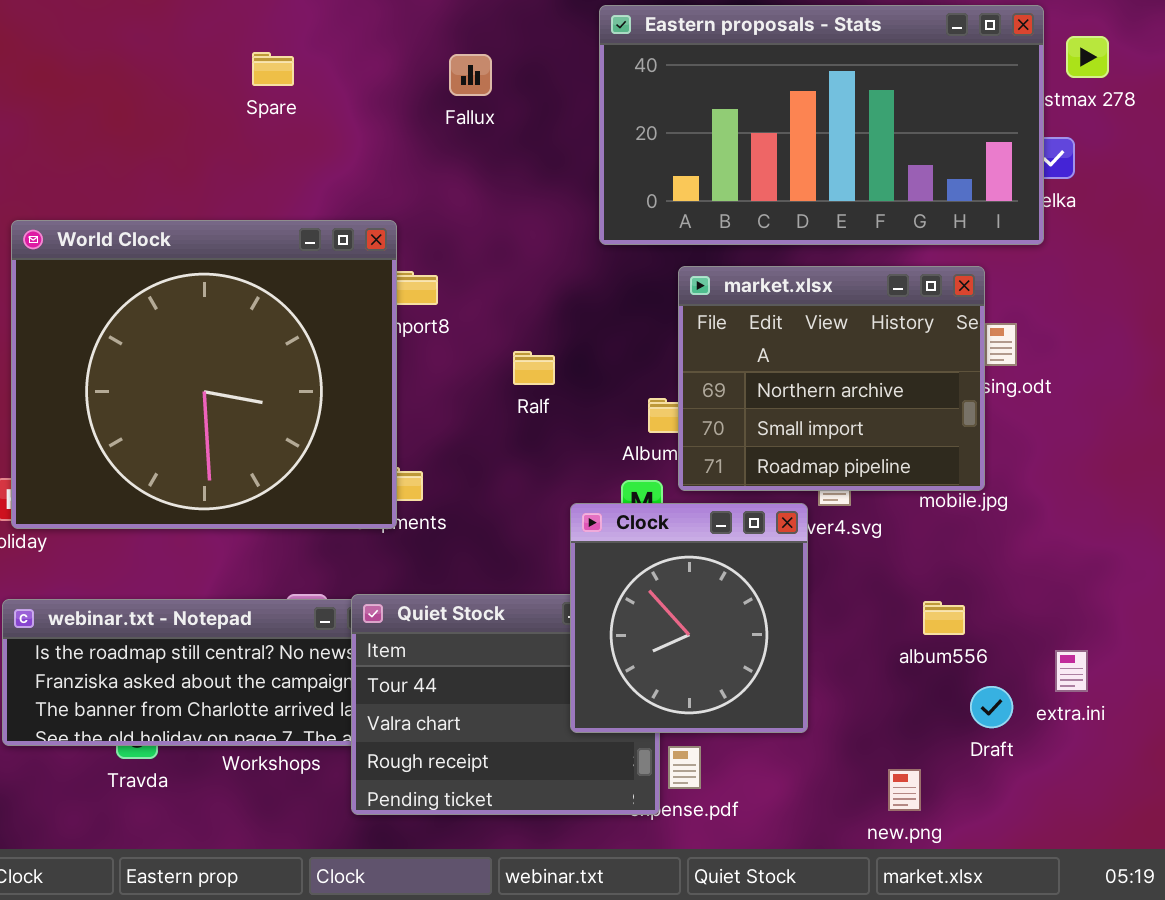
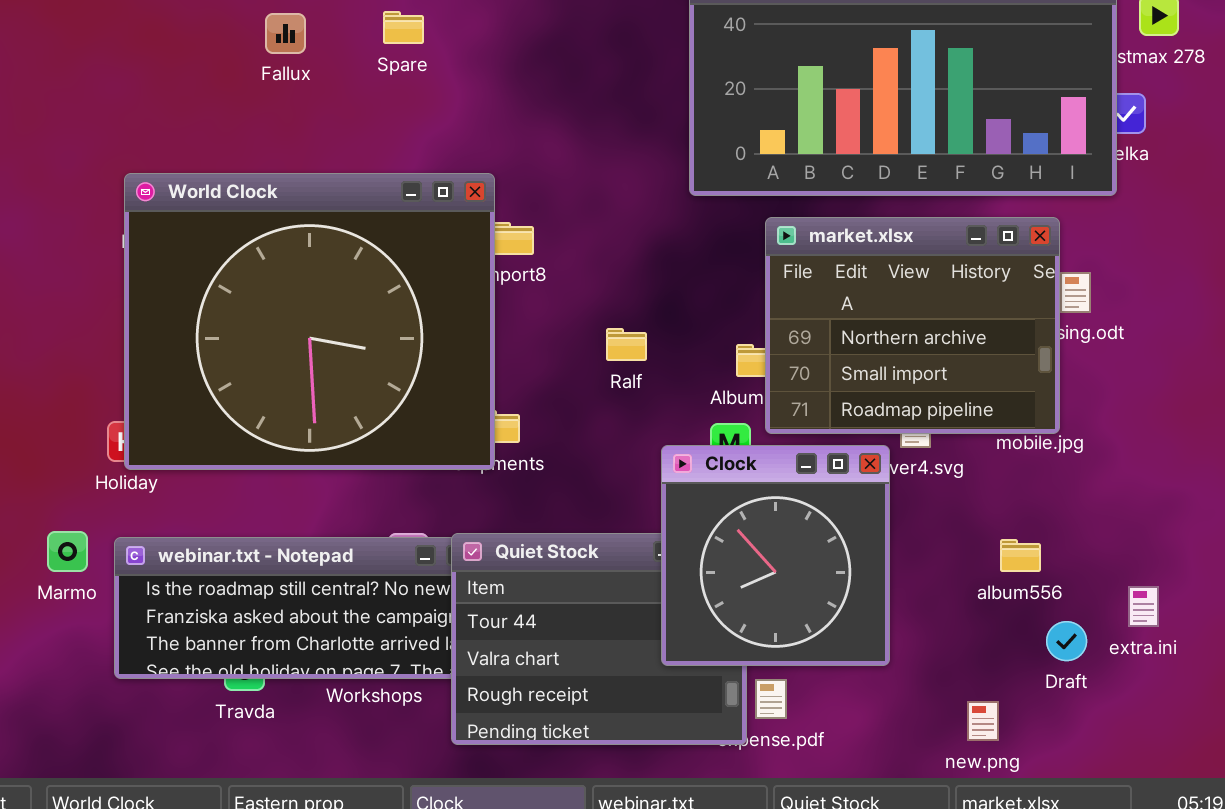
Spare: [252,52,294,86] -> [383,11,424,44], moved
Fallux: [449,54,492,96] -> [265,13,306,54], moved
Ralf: [513,351,555,385] -> [606,328,647,361], moved

